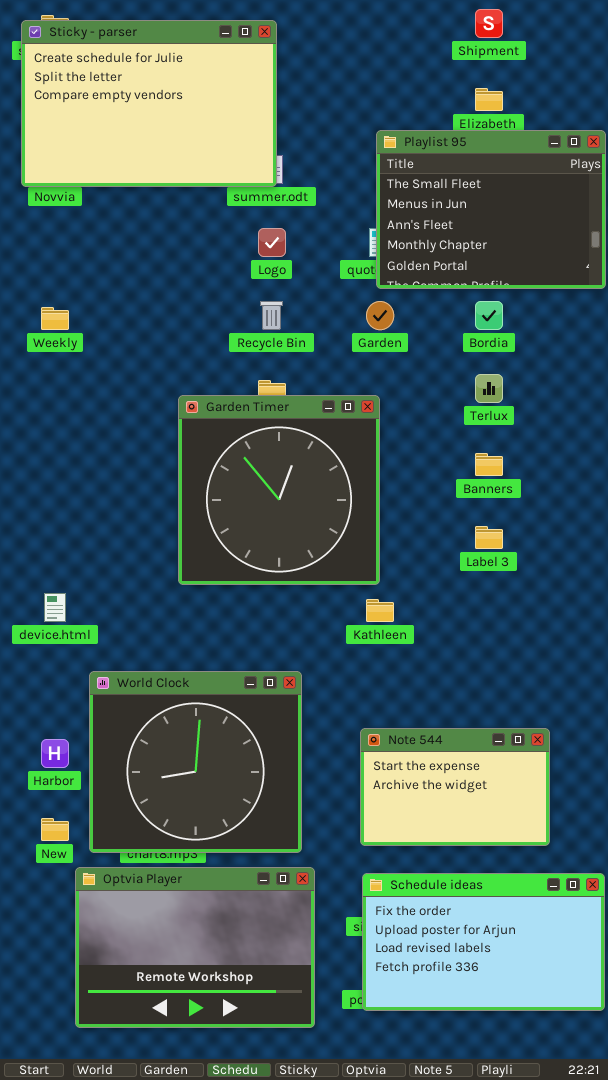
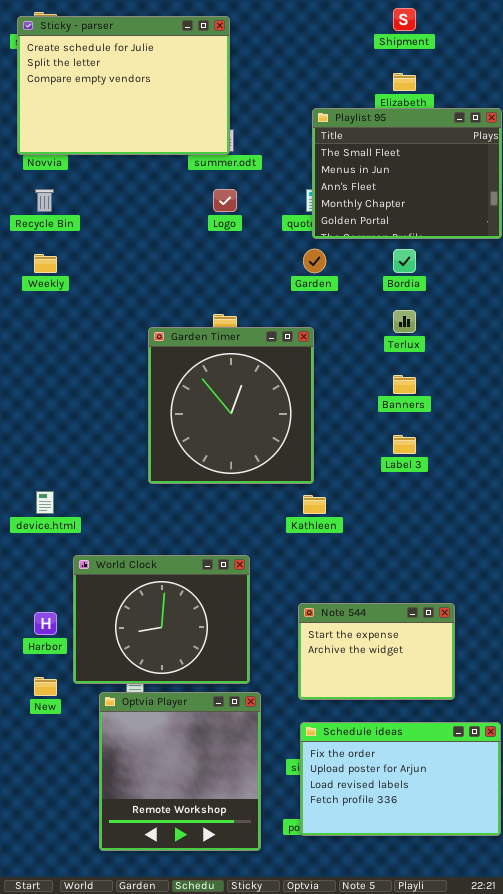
Recycle Bin: [260,301,283,330] -> [35,189,54,212], moved
World Clock: [89,671,302,853] -> [73,555,250,684], resized
Optvia Player: [75,867,315,1028] -> [99,692,261,851], resized

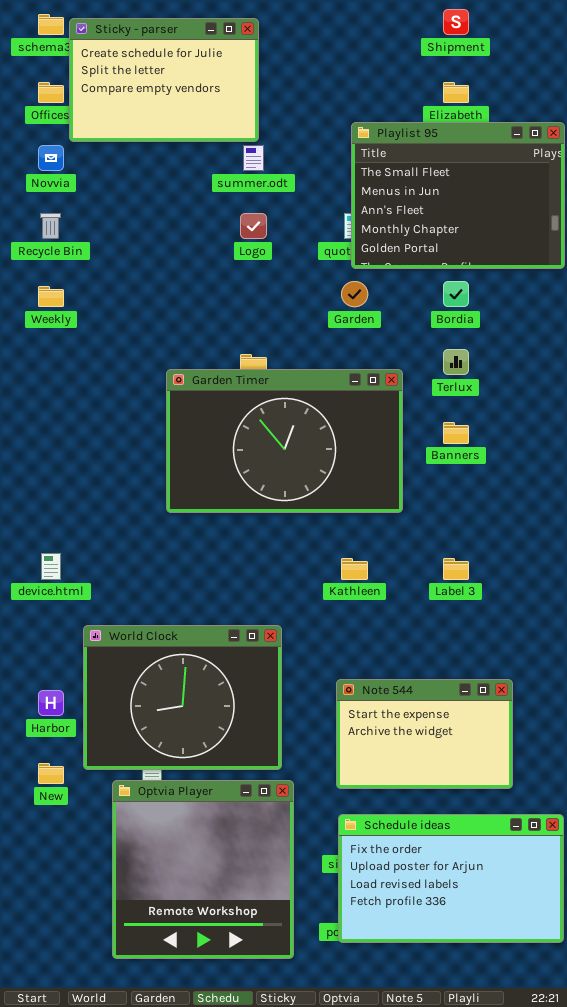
Sticky - parser: [17,16,230,155] -> [69,18,259,142], resized
Garden Timer: [148,327,314,484] -> [166,369,403,513], resized
Label 3: [393,435,416,454] -> [443,558,469,580], moved

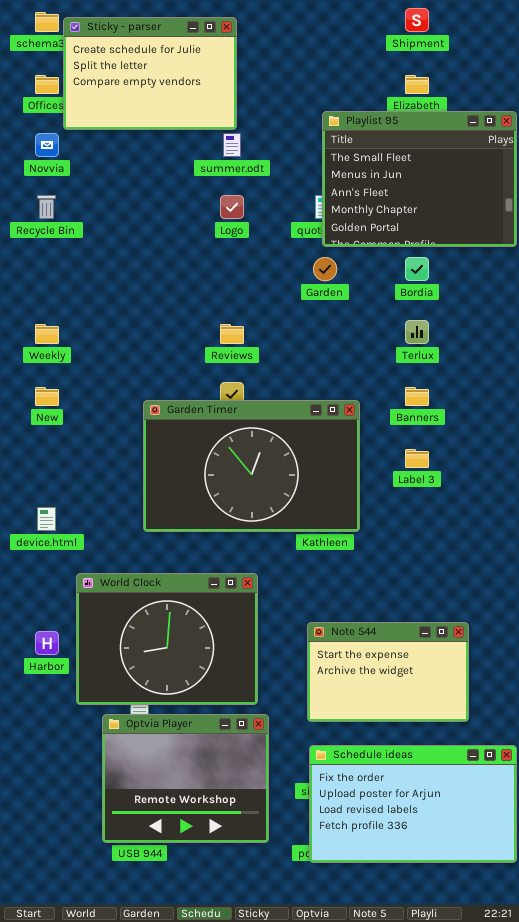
Weekly: [38,286,64,307] -> [35,324,59,344], moved
Garden Timer: [166,369,403,513] -> [143,400,360,532], moved
Label 3: [443,558,469,580] -> [405,449,429,468], moved
New: [38,763,64,784] -> [35,387,59,406], moved
Optvia Player: [112,780,294,959] -> [102,714,269,843], resized

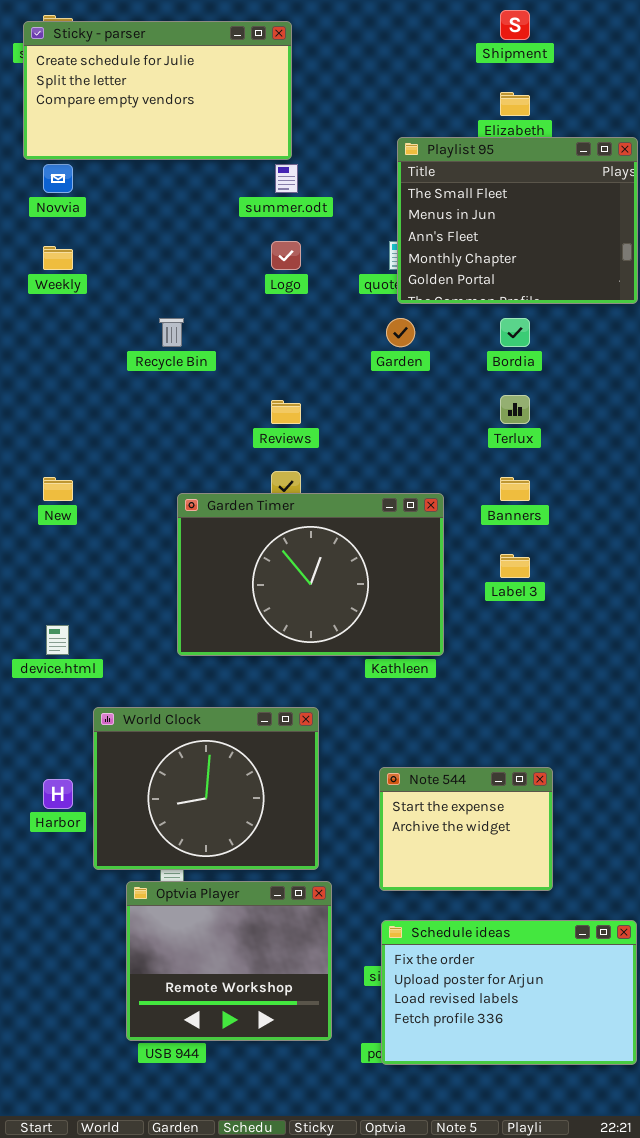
Sticky - parser: [63,17,237,130] -> [23,21,292,160], resized
Recycle Bin: [37,195,56,219] -> [159,318,184,347], moved
Weekly: [35,324,59,344] -> [43,246,73,270], moved
Note 544: [307,622,469,722] -> [379,767,553,891], resized

